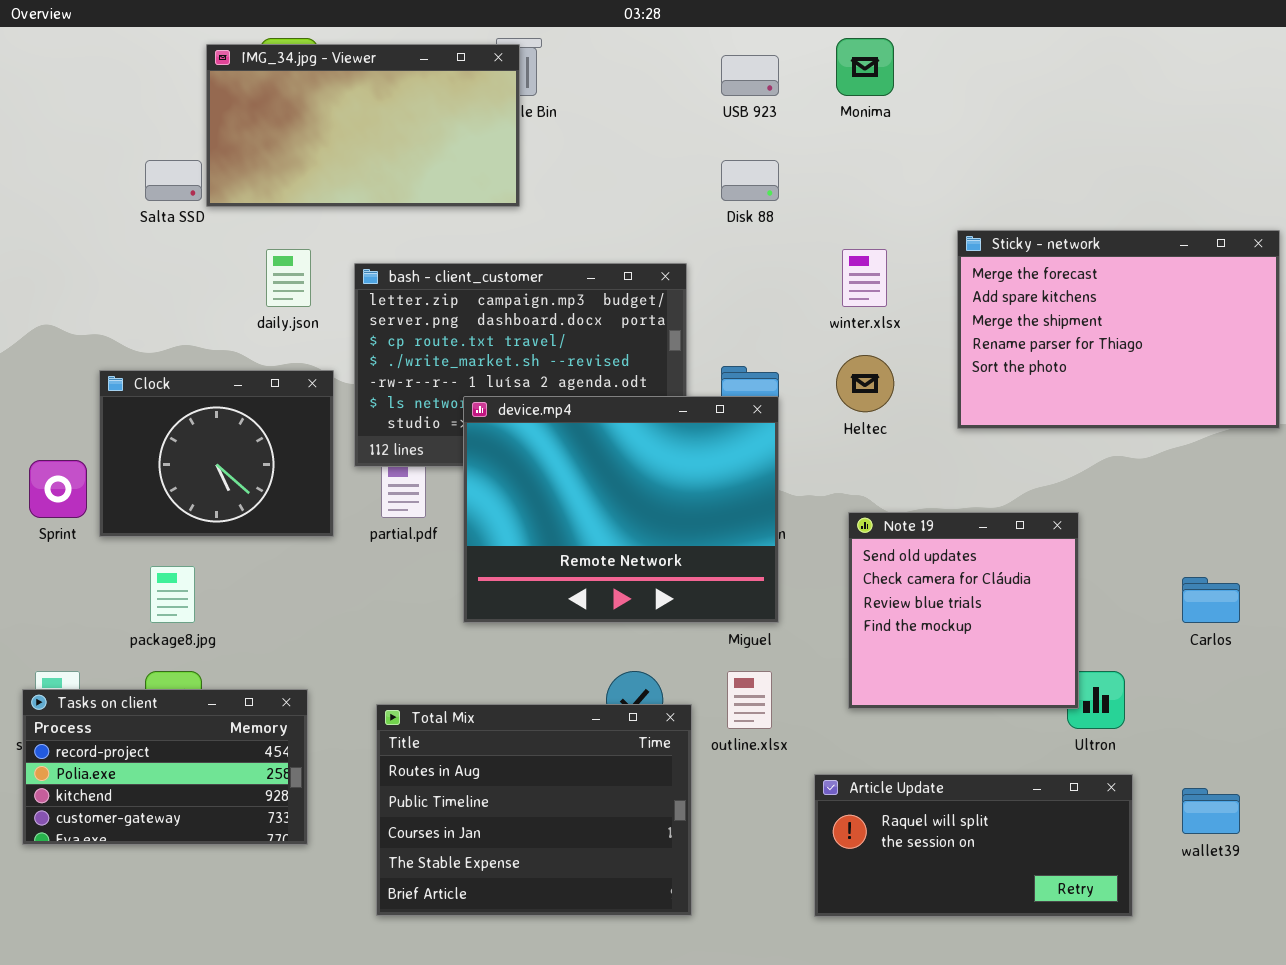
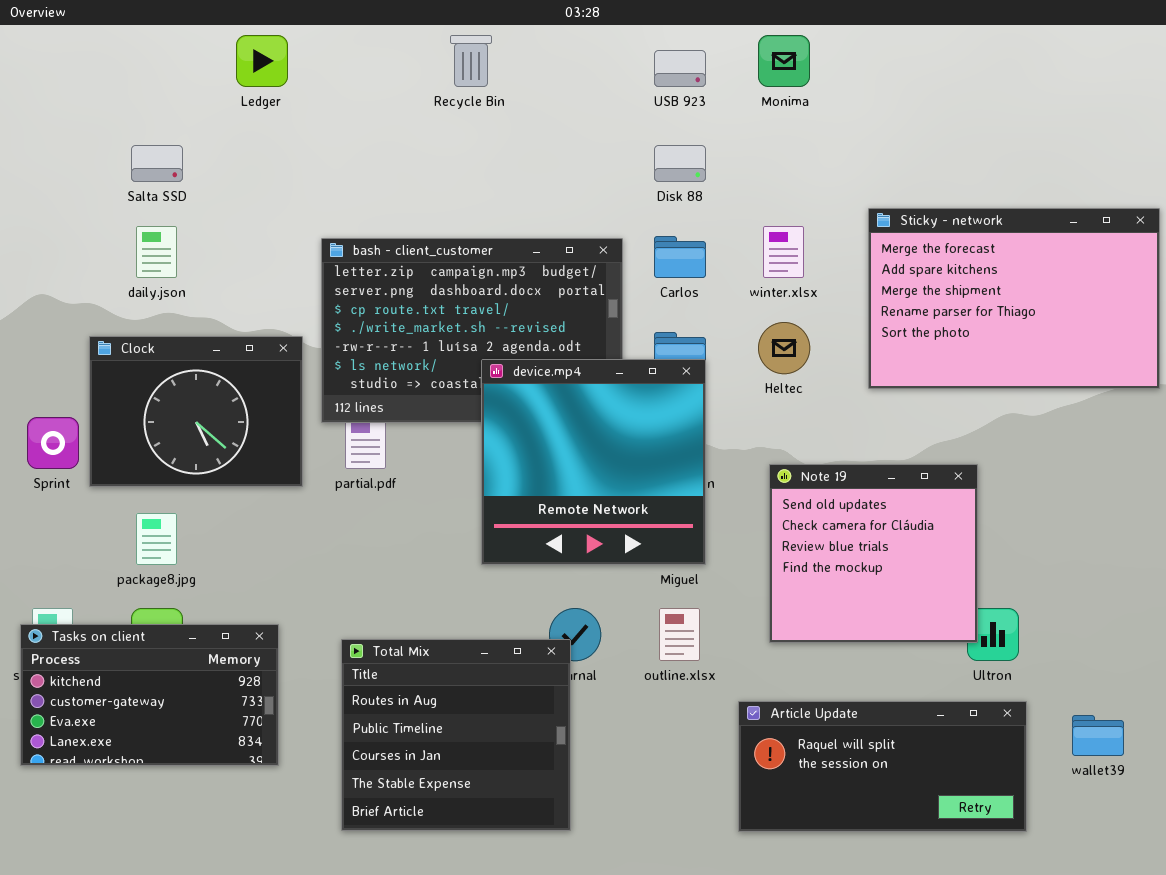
IMG_34.jpg - Viewer: [206,44,520,207] -> none, closed
daily.json: [266,249,311,307] -> [136,226,177,278], moved
device.mp4: [463,396,779,623] -> [481,359,706,565], resized
Carlos: [1182,577,1240,623] -> [654,236,706,278], moved
Tasks on client: [22,689,308,845] -> [20,624,279,766], scrolled down 2 rows
Total Mix: [376,704,692,916] -> [341,639,571,831], resized

